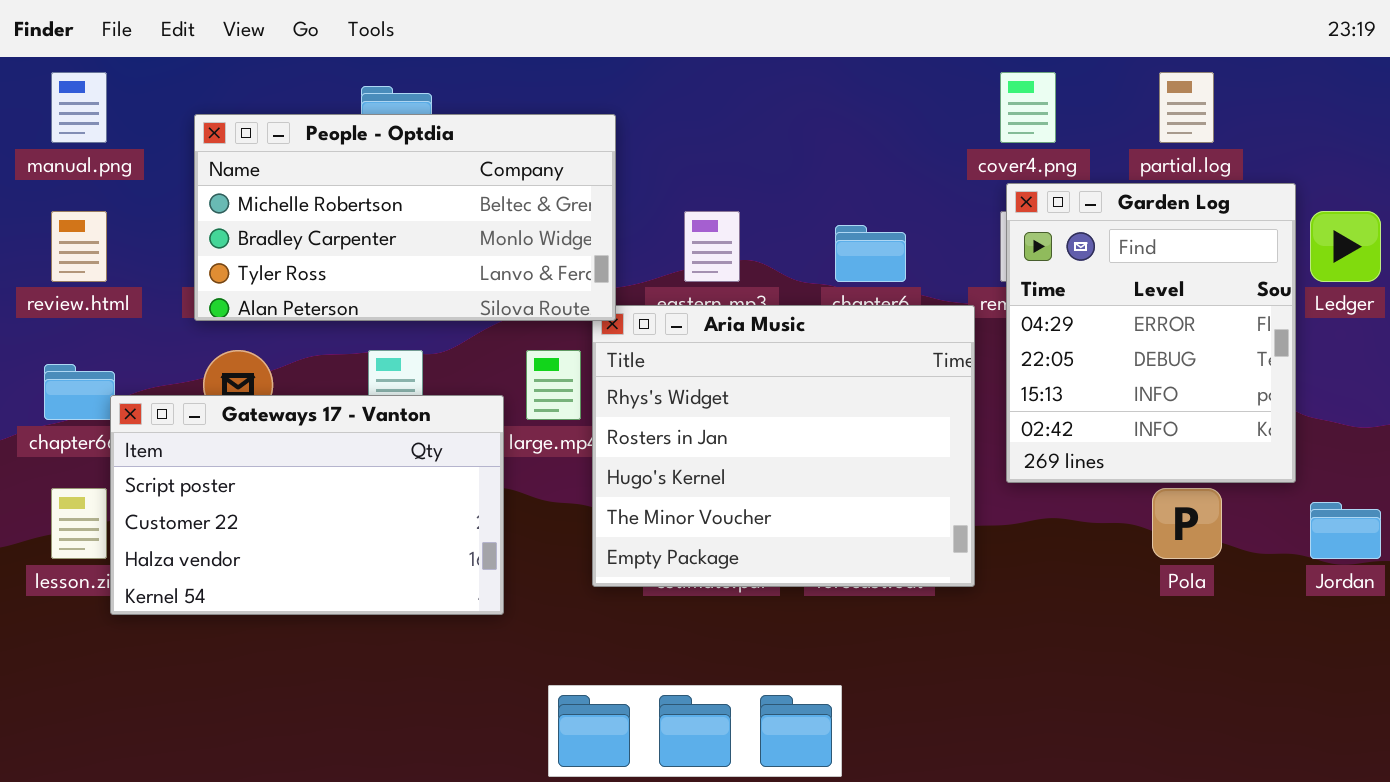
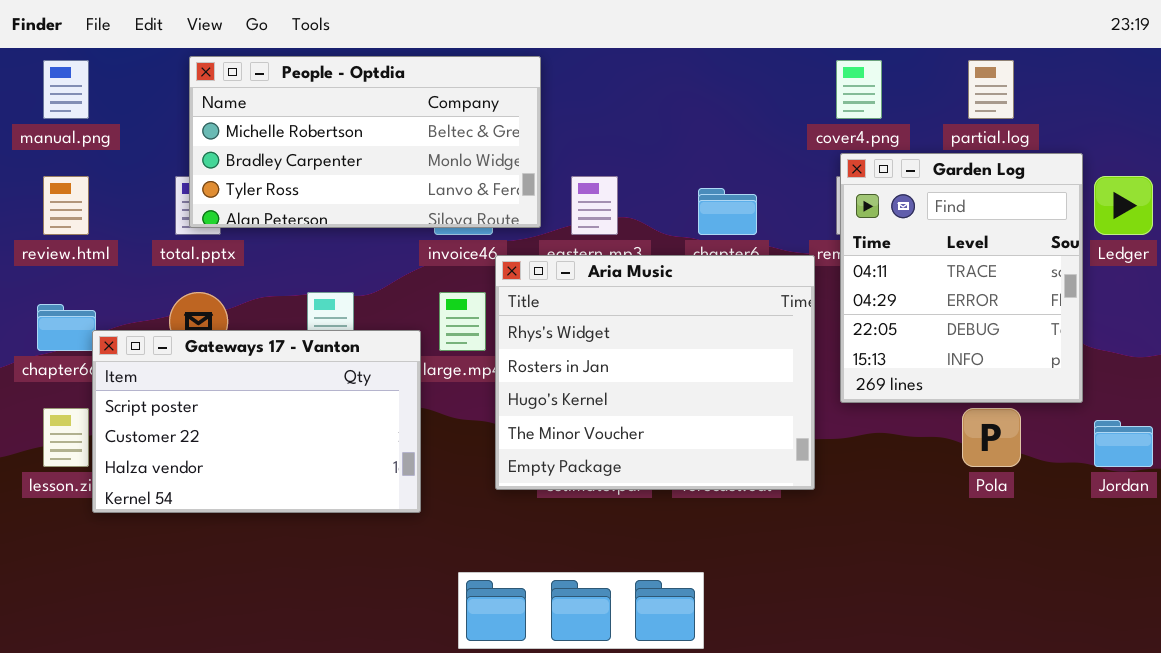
People - Optdia: [194,114,616,321] -> [189,56,541,228], moved
Garden Log: [1006,183,1296,483] -> [840,153,1083,403], scrolled up 1 row

